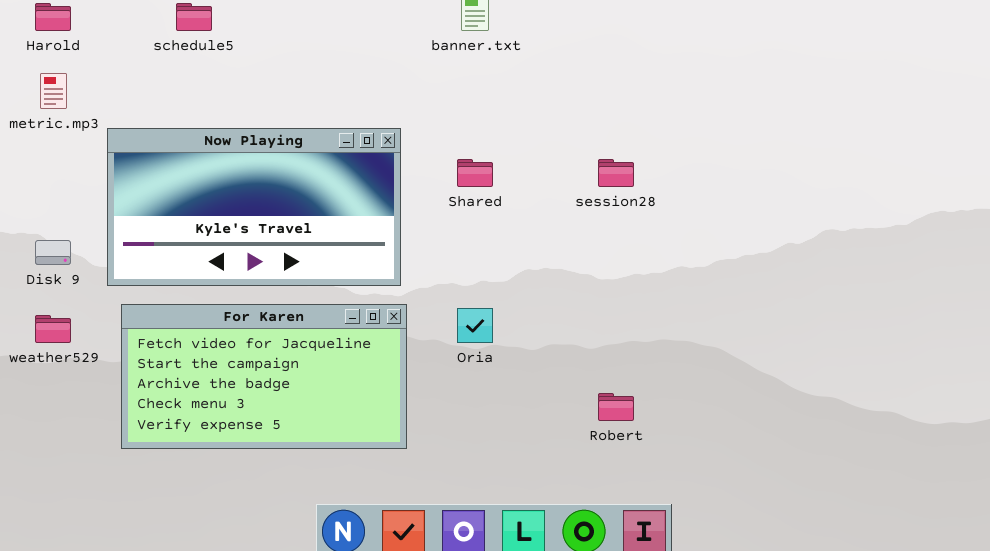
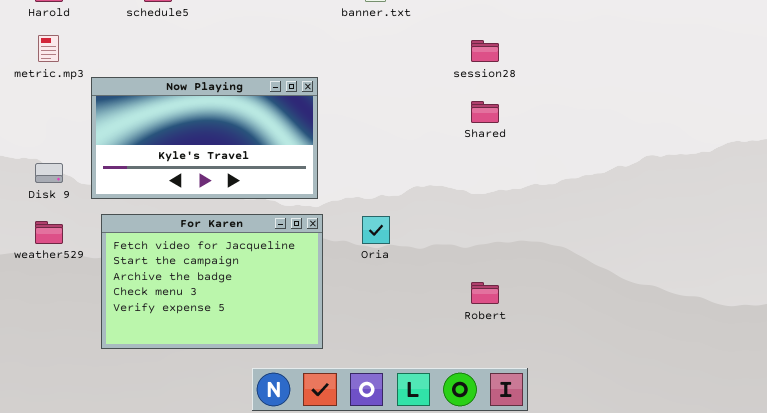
Shared: [457,159,493,187] -> [471,101,499,123], moved
session28: [598,159,634,187] -> [471,40,499,62], moved
For Karen: [121,304,407,449] -> [101,214,323,349], resized

